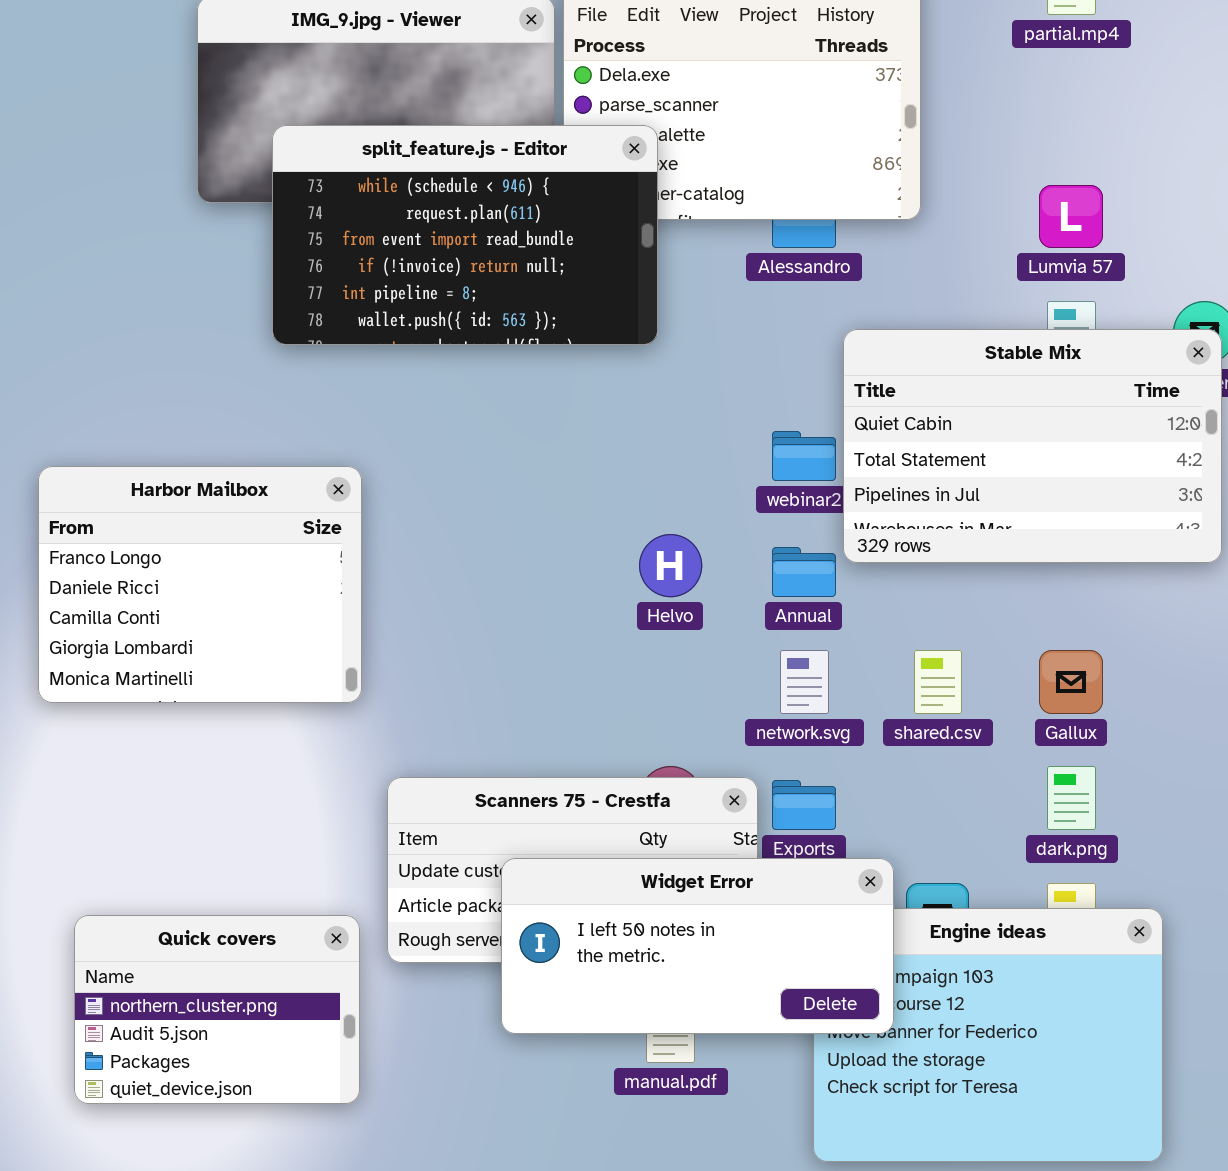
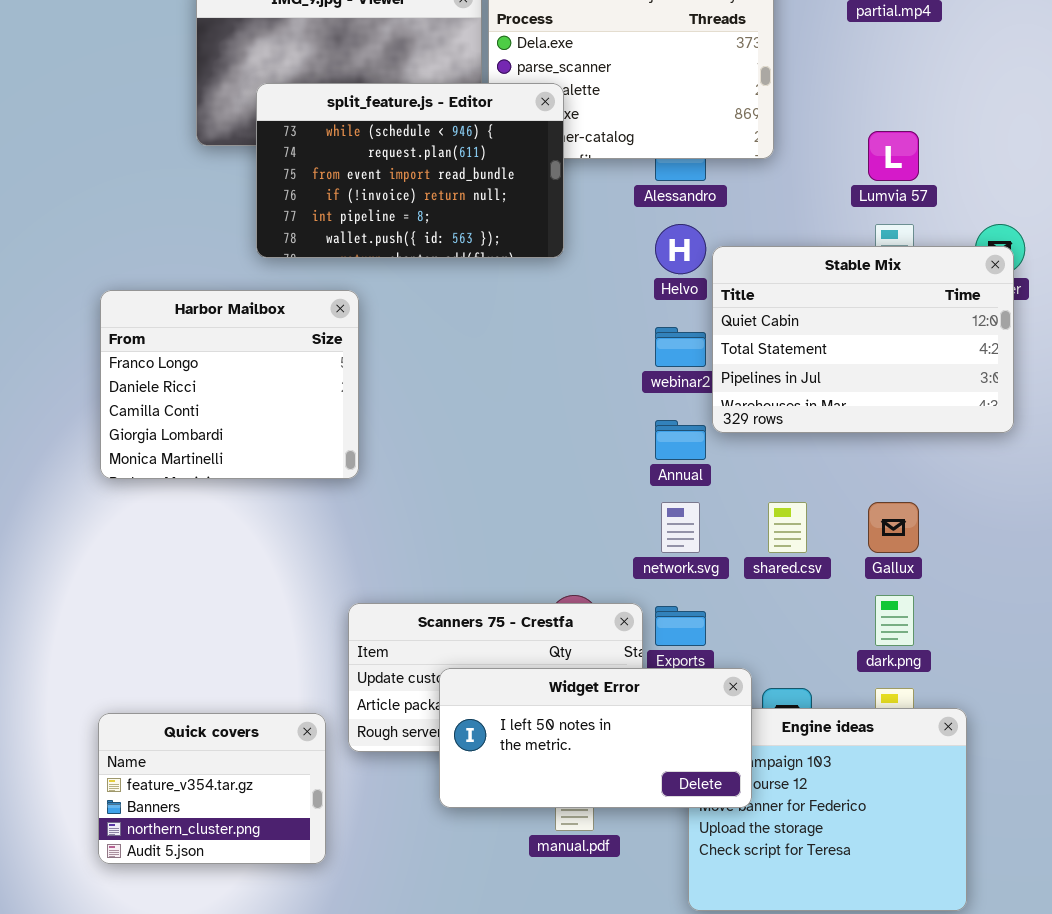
Harbor Mailbox: [38,466,362,703] -> [100,290,359,479], moved
Helvo: [639,534,702,597] -> [655,224,706,274], moved
Quick covers: [74,915,360,1104] -> [98,713,326,864], scrolled up 2 rows

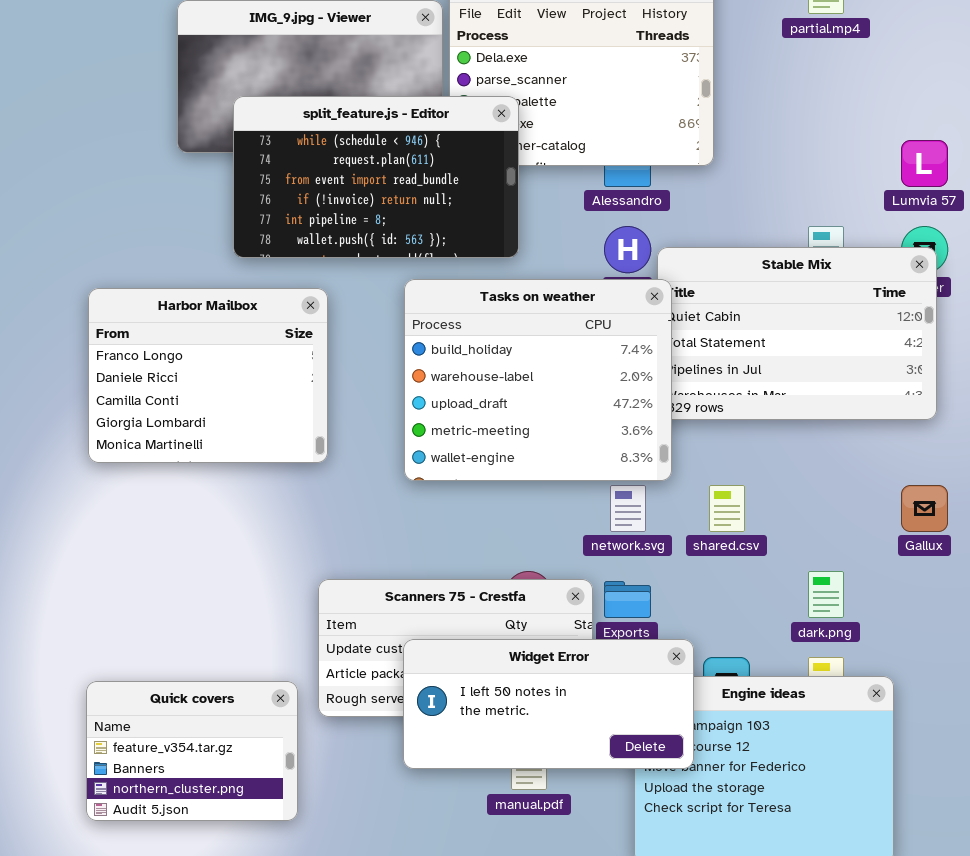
Lumvia 57: [868,131,919,181] -> [901,140,948,187], moved
Tasks on weather: none -> [404,279,672,481], opened
Gallux: [868,502,919,553] -> [901,485,948,532], moved

